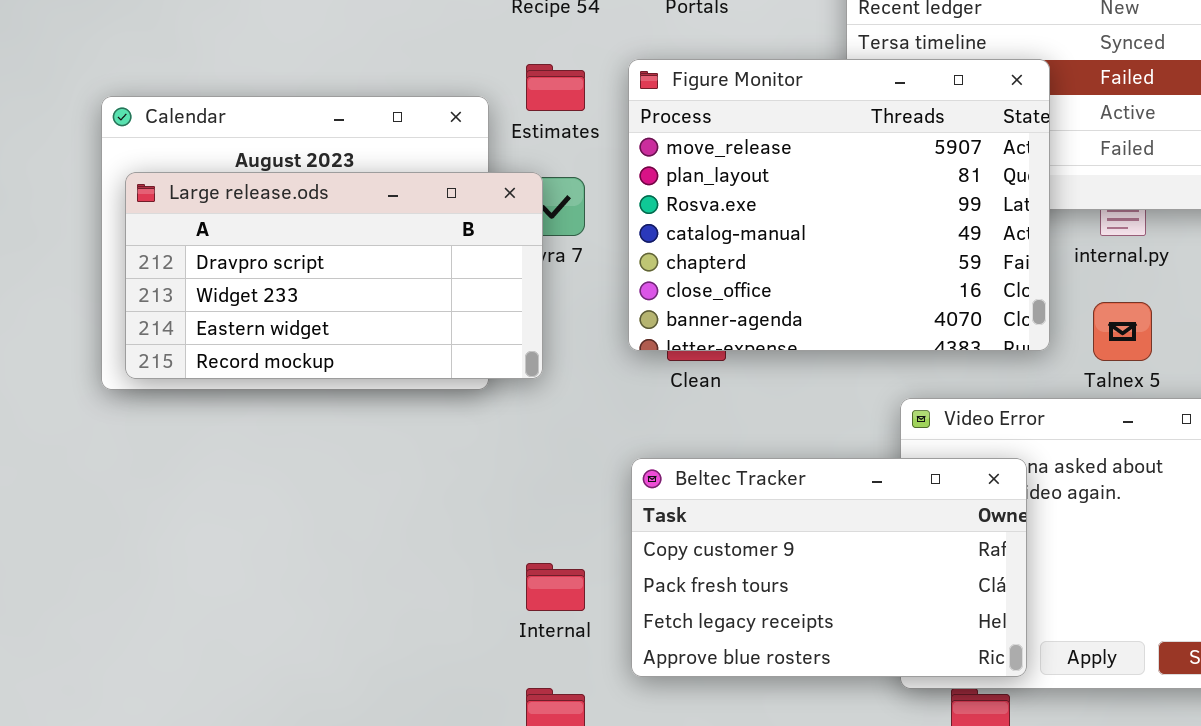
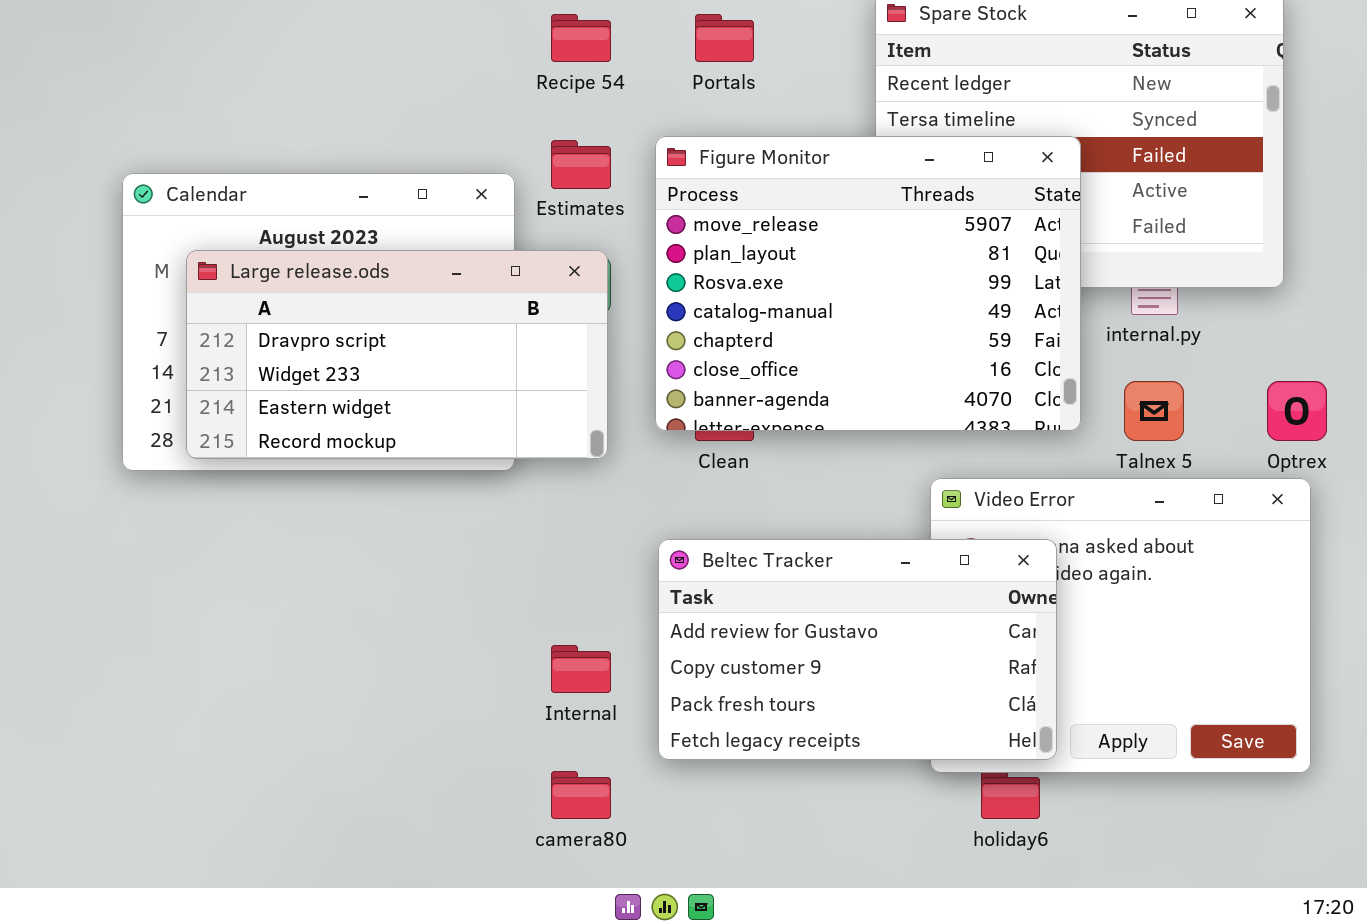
Large release.ods: [125,172,543,379] -> [186,250,608,459], moved
Beltec Tracker: [631,458,1027,677] -> [658,539,1057,760], scrolled up 1 row

